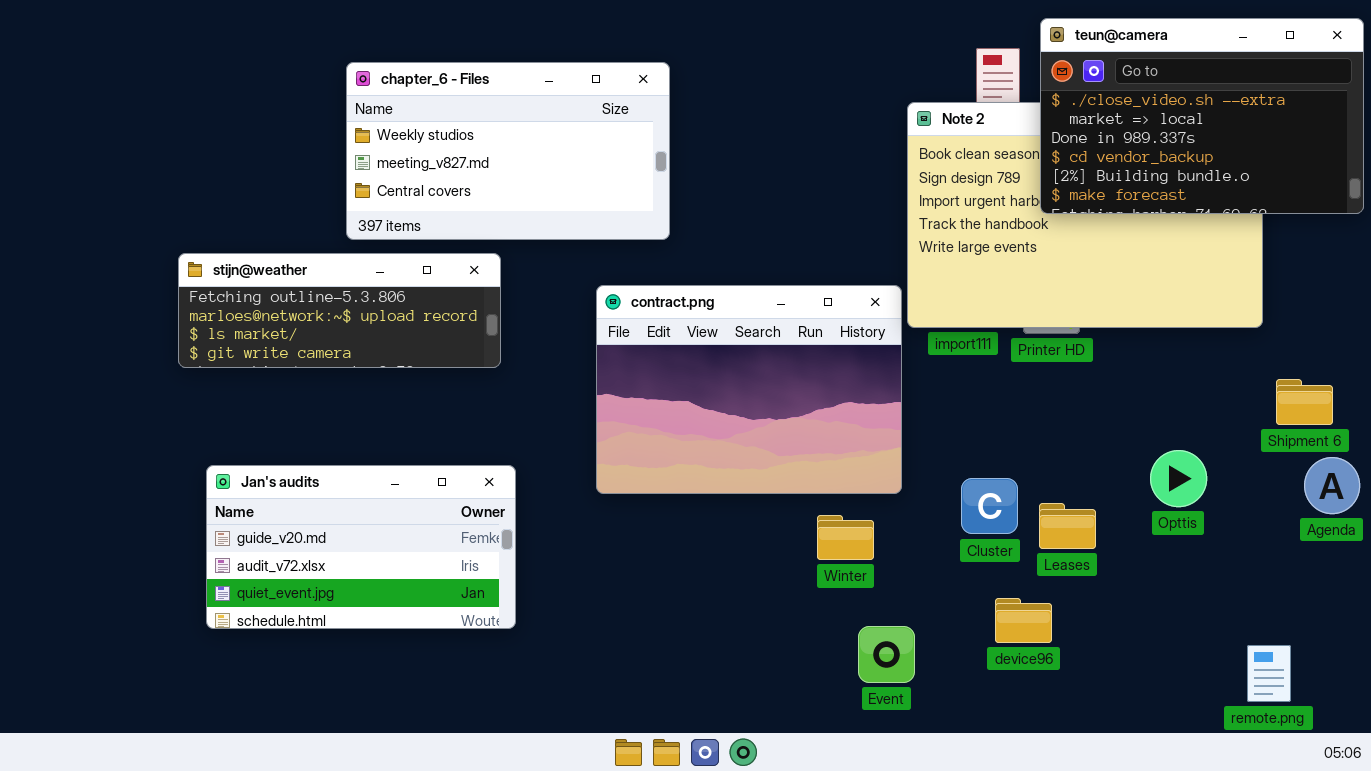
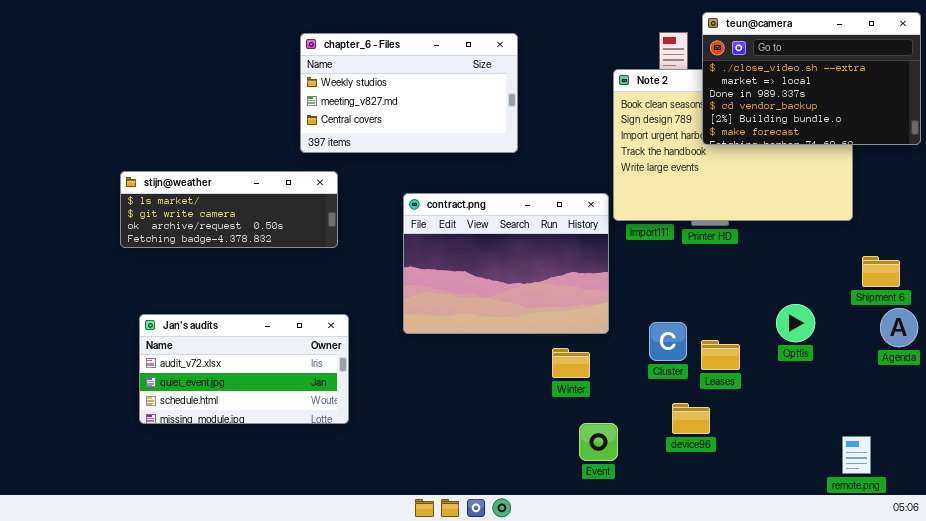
chapter_6 - Files: [346,62,670,240] -> [300,33,518,153], moved
stijn@weather: [178,253,501,368] -> [120,171,338,248], scrolled down 2 rows
Jan's audits: [206,465,516,629] -> [139,314,349,424], scrolled down 1 row

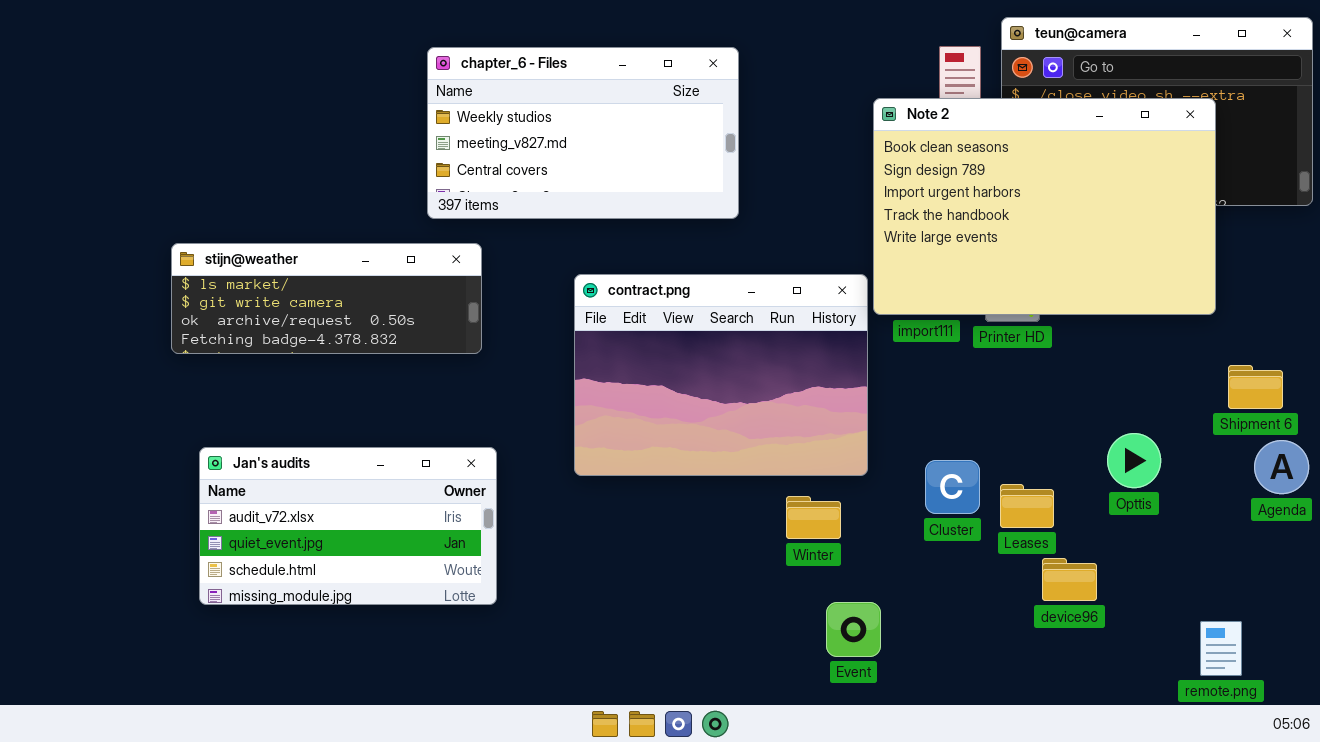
Note 2: [613,69,853,221] -> [873,98,1216,315], raised
device96: [672,403,710,434] -> [1042,558,1097,601], moved

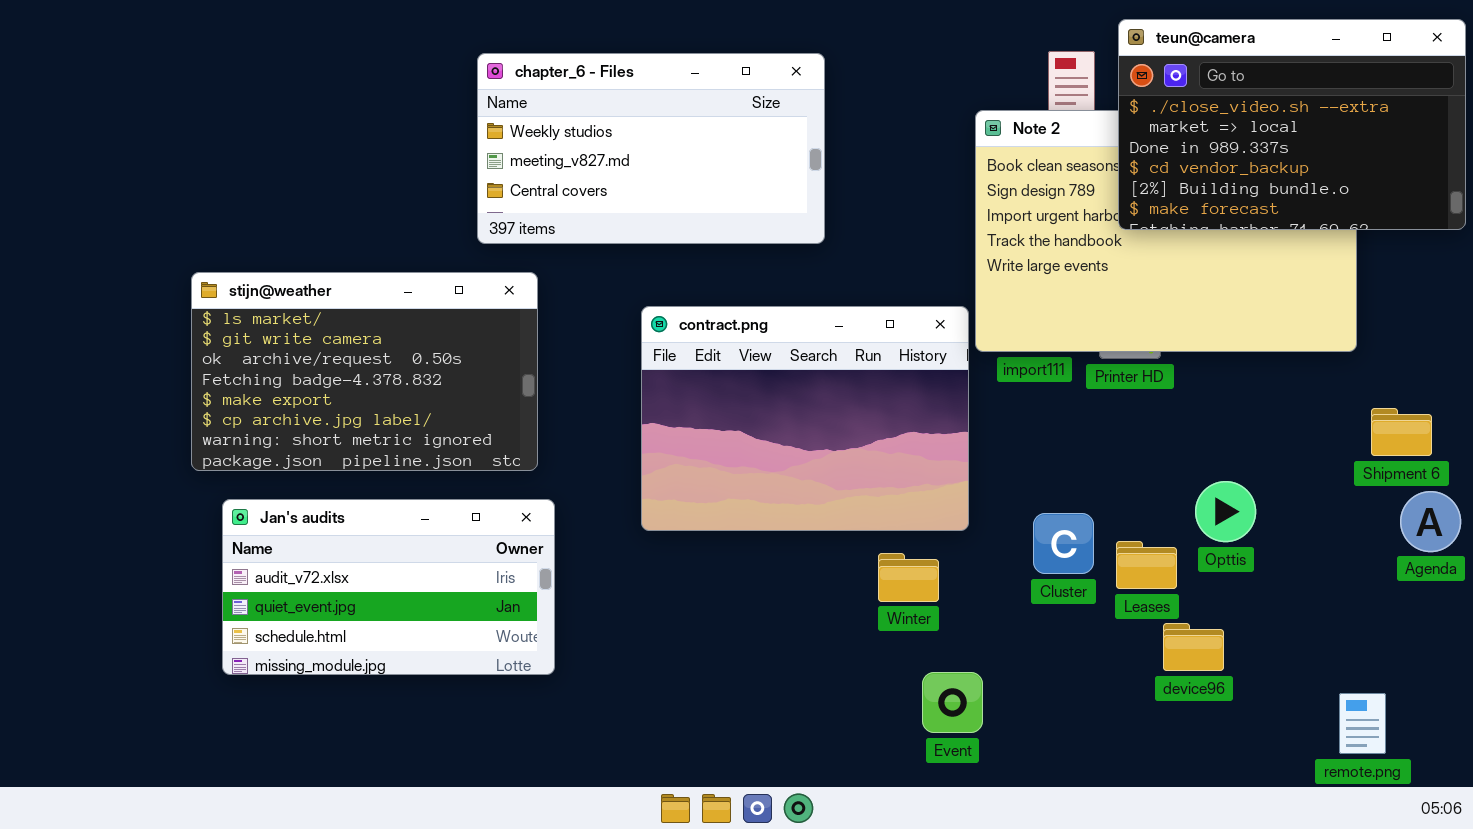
teun@camera: [1001,17,1313,206] -> [1118,19,1466,230], raised
stijn@weather: [171,243,482,354] -> [191,272,538,471], resized
Opttis: [1107,433,1161,488] -> [1195,481,1256,542], moved

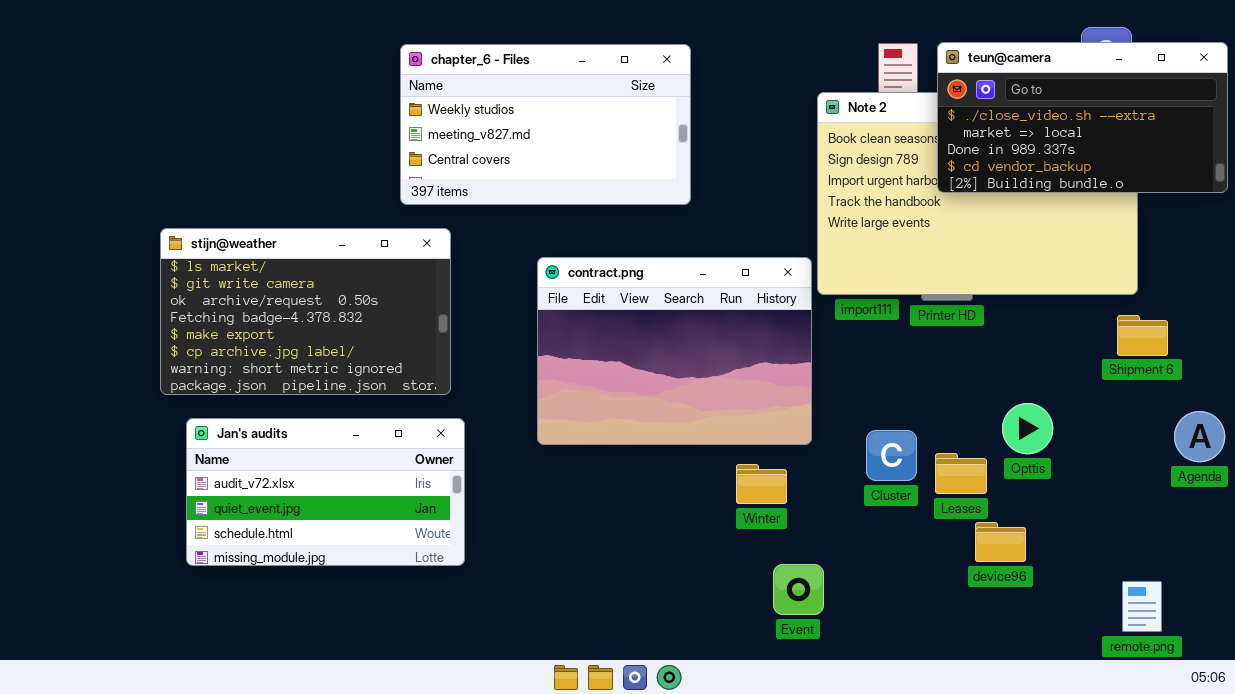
teun@camera: [1118,19,1466,230] -> [937,42,1228,193], resized
Shipment 6: [1371,408,1432,456] -> [1117,315,1168,356], moved

